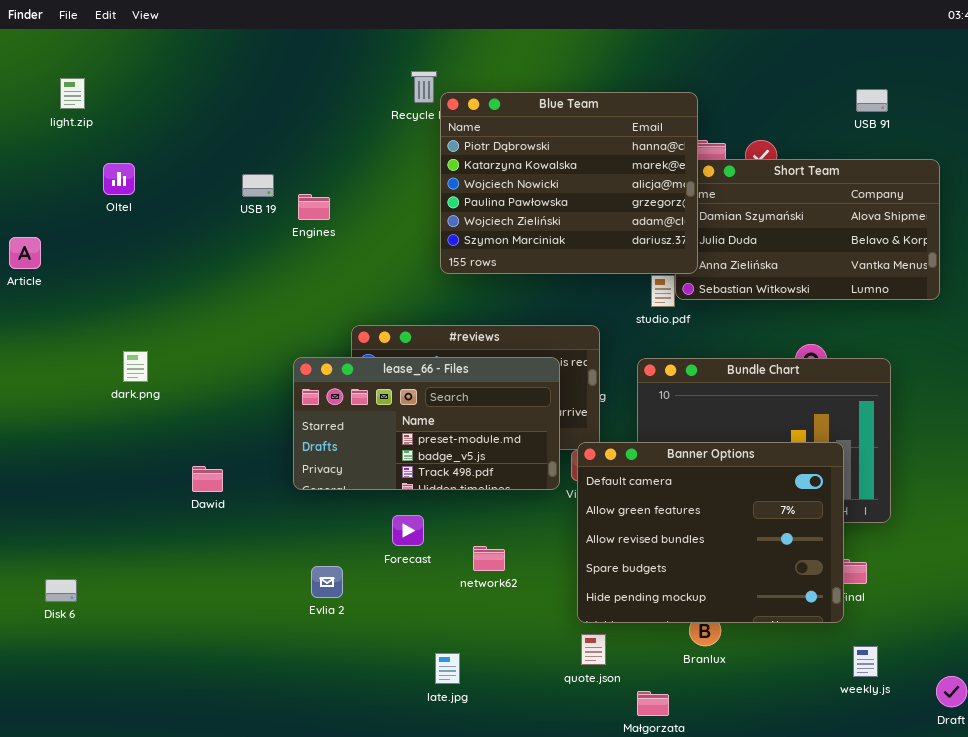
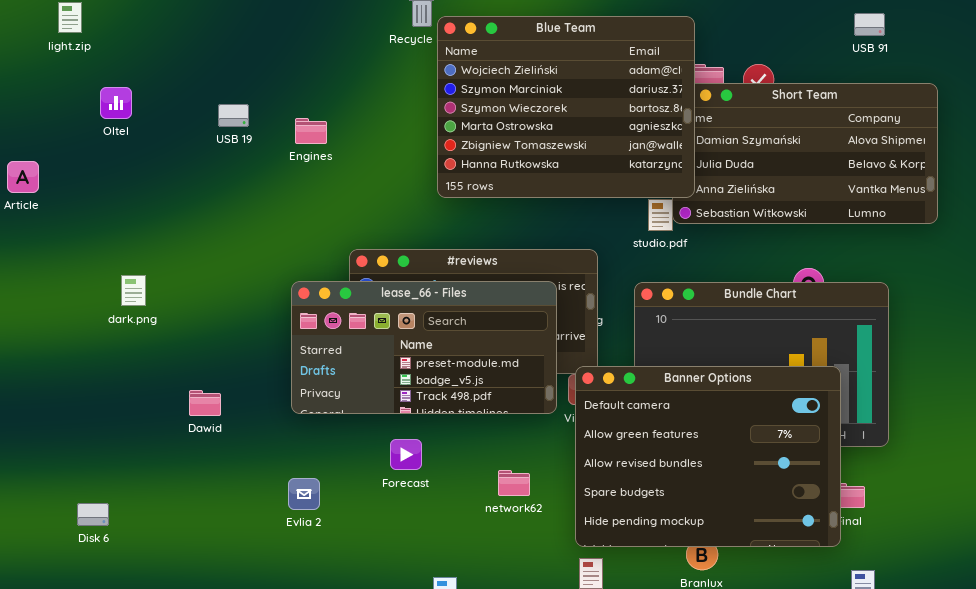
Blue Team: [440,92,698,274] -> [437,16,695,198], scrolled down 4 rows
USB 19: [242,174,274,197] -> [218,104,249,127], moved
network62: [473,546,505,571] -> [498,470,530,496], moved
Evlia 2: [311,566,343,598] -> [288,478,320,510], moved
Disk 6: [45,579,77,602] -> [77,503,109,526], moved

